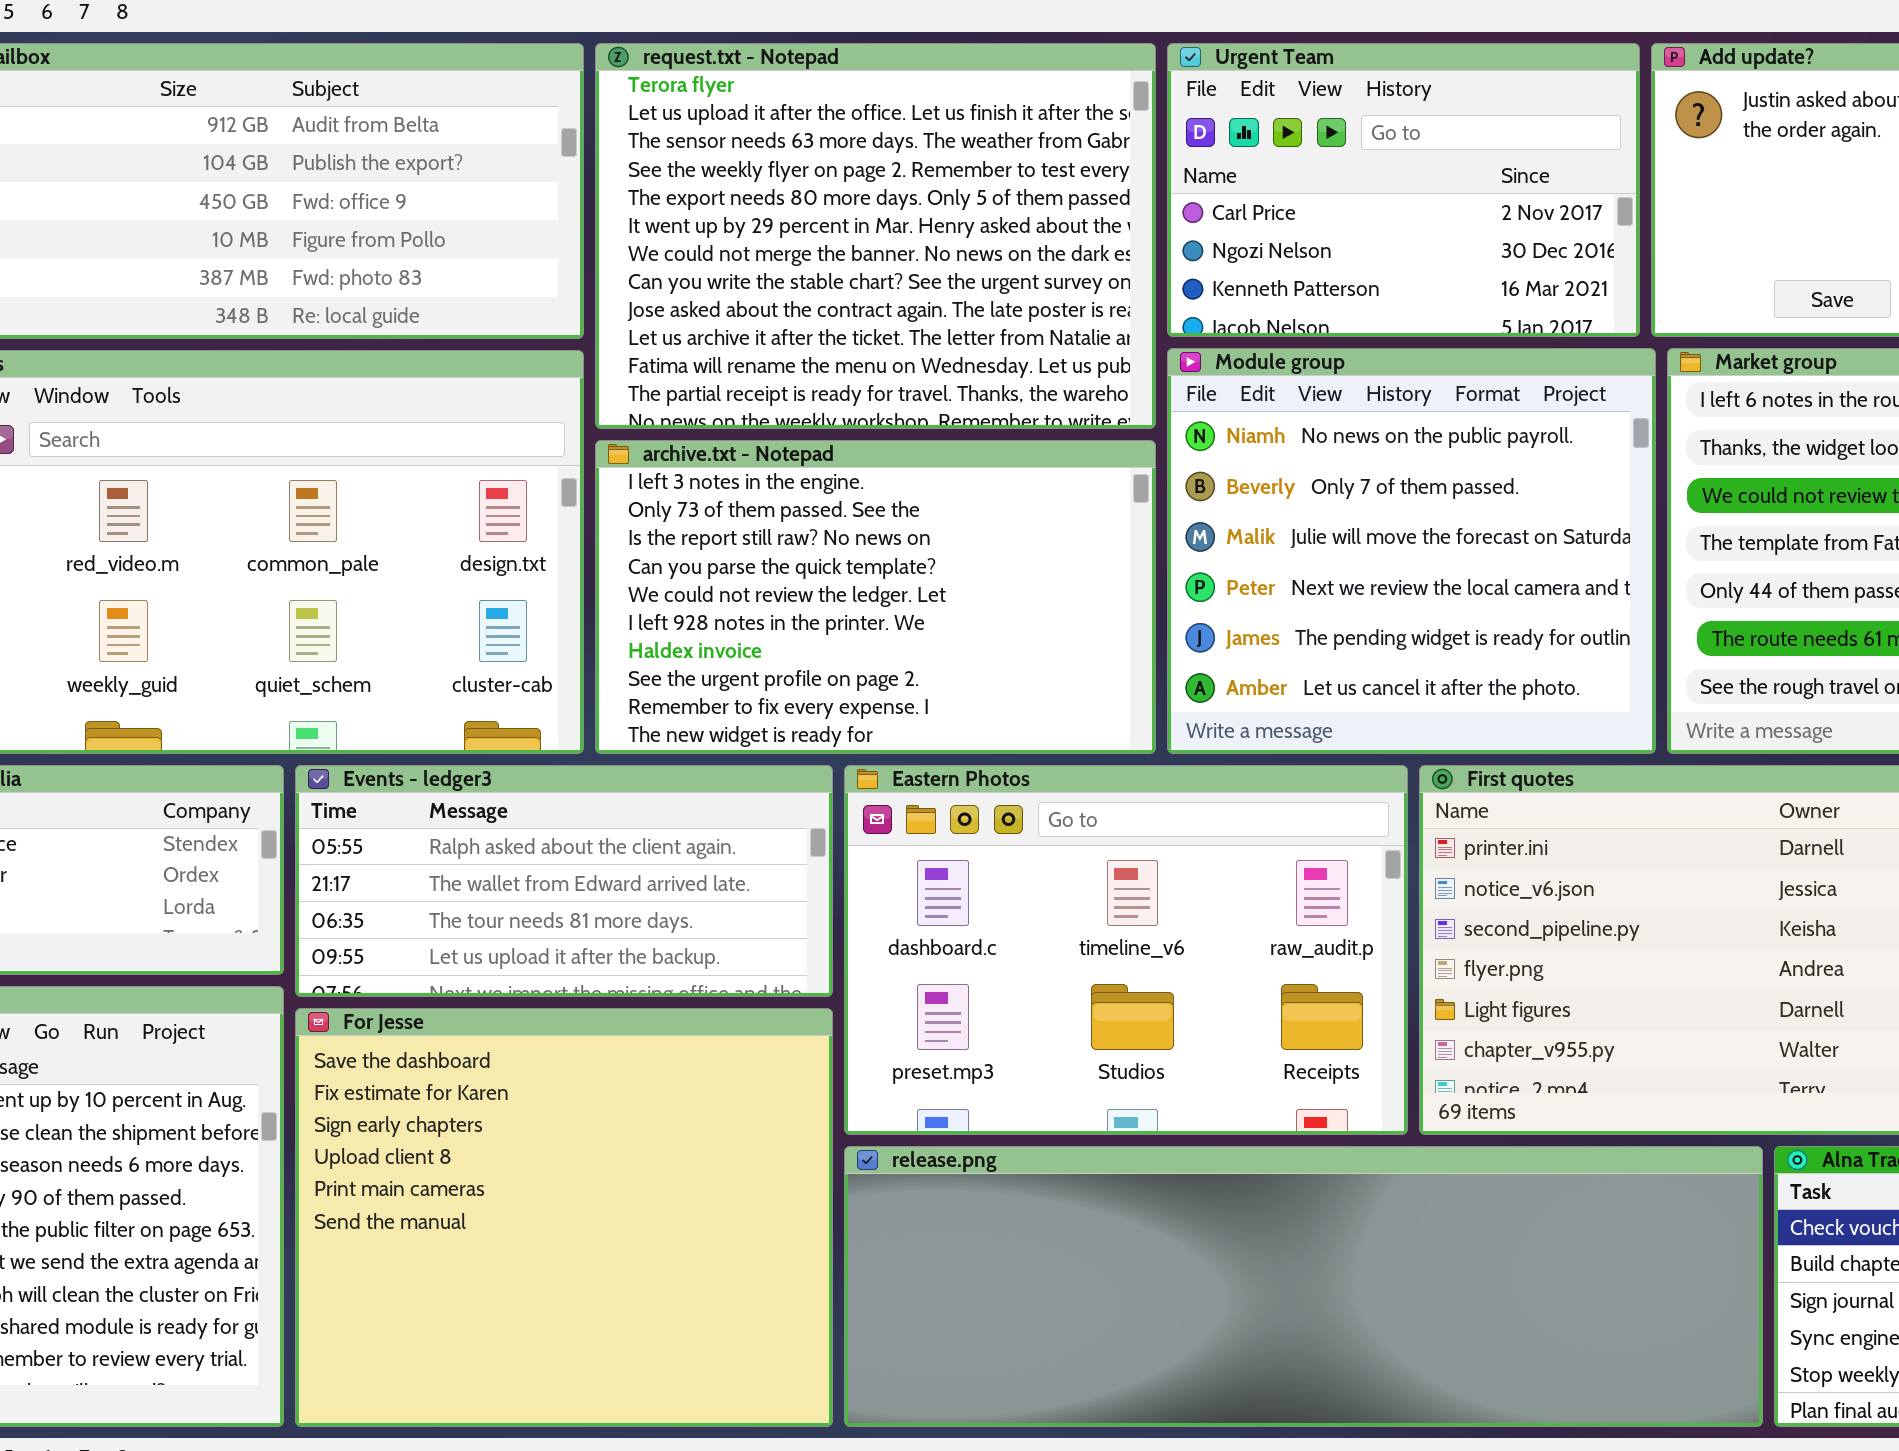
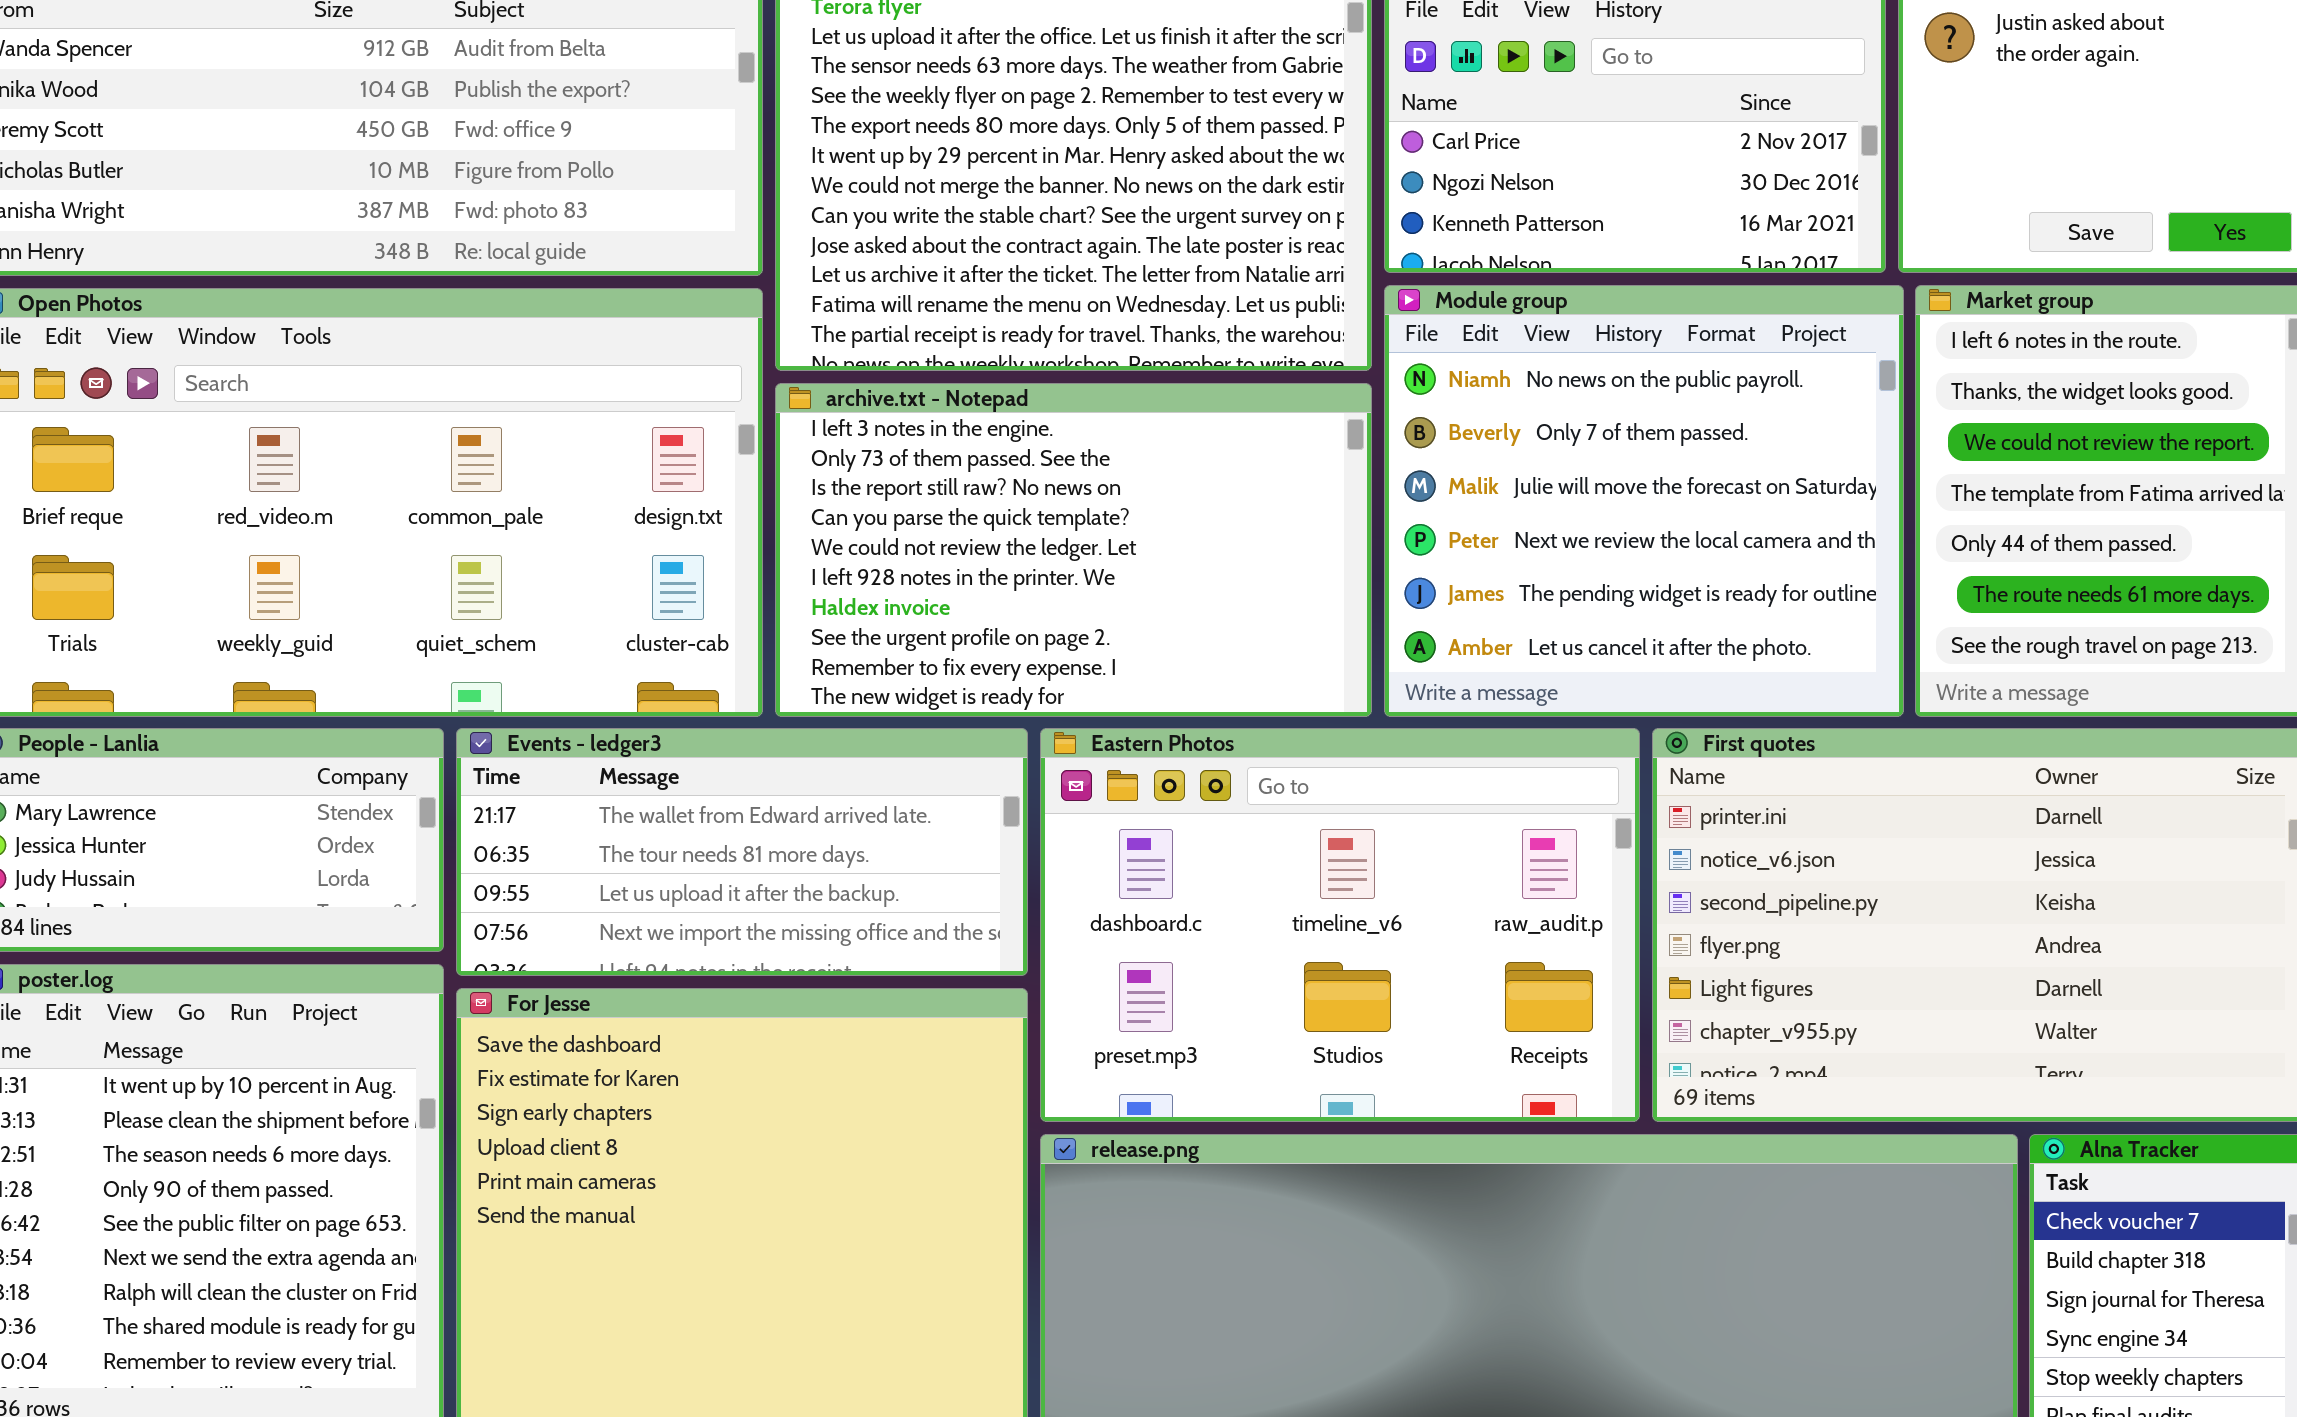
Events - ledger3: [295,765,833,997] -> [456,728,1028,976], scrolled down 1 row

